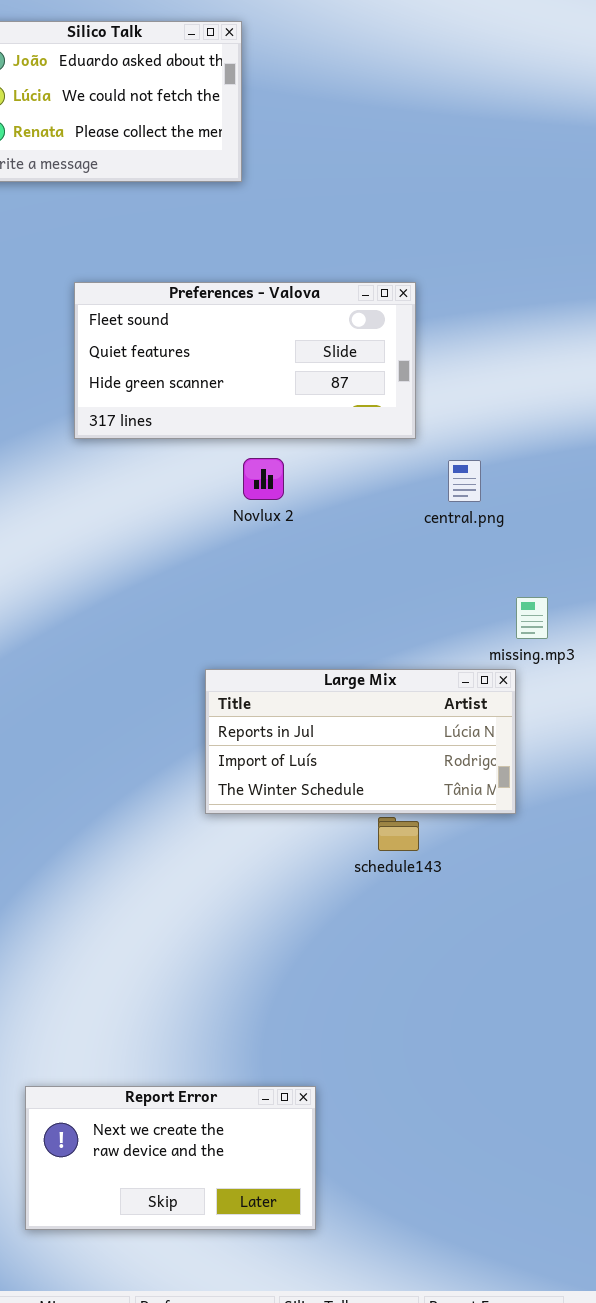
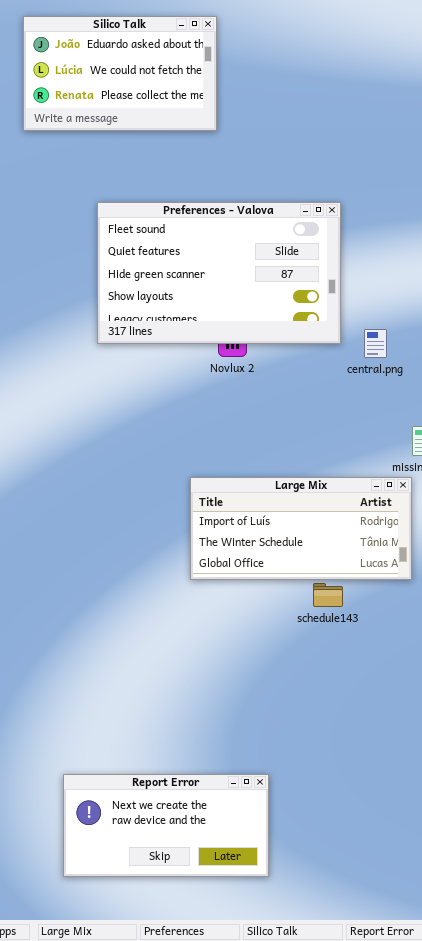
Preferences - Valova: [74,282,416,439] -> [97,202,341,344], resized
Large Mix: [205,669,516,814] -> [190,477,412,580], scrolled down 1 row

